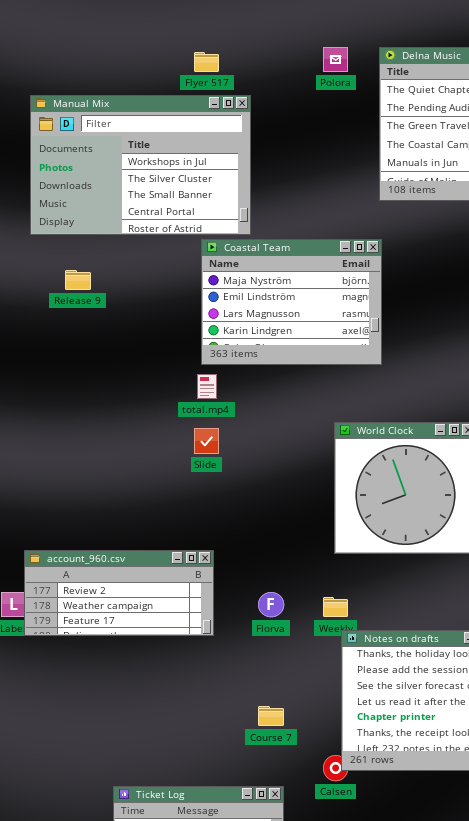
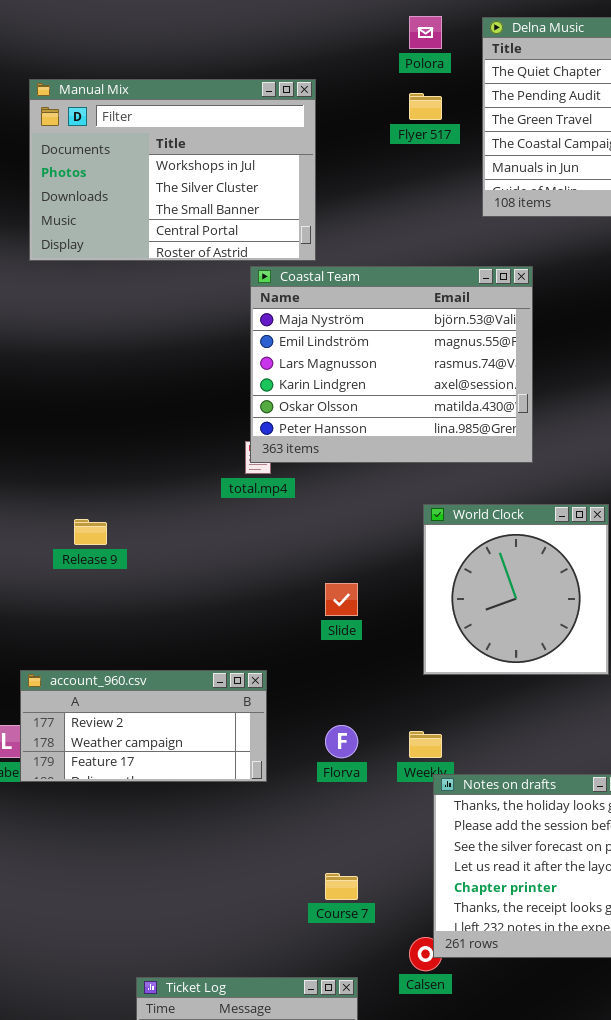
Flyer 517: [194,52,219,72] -> [409,93,442,120], moved
Coastal Team: [201,239,382,365] -> [250,266,533,463], resized
Release 9: [65,270,91,290] -> [74,519,107,545], moved
Slide: [194,428,219,454] -> [325,583,358,616], moved

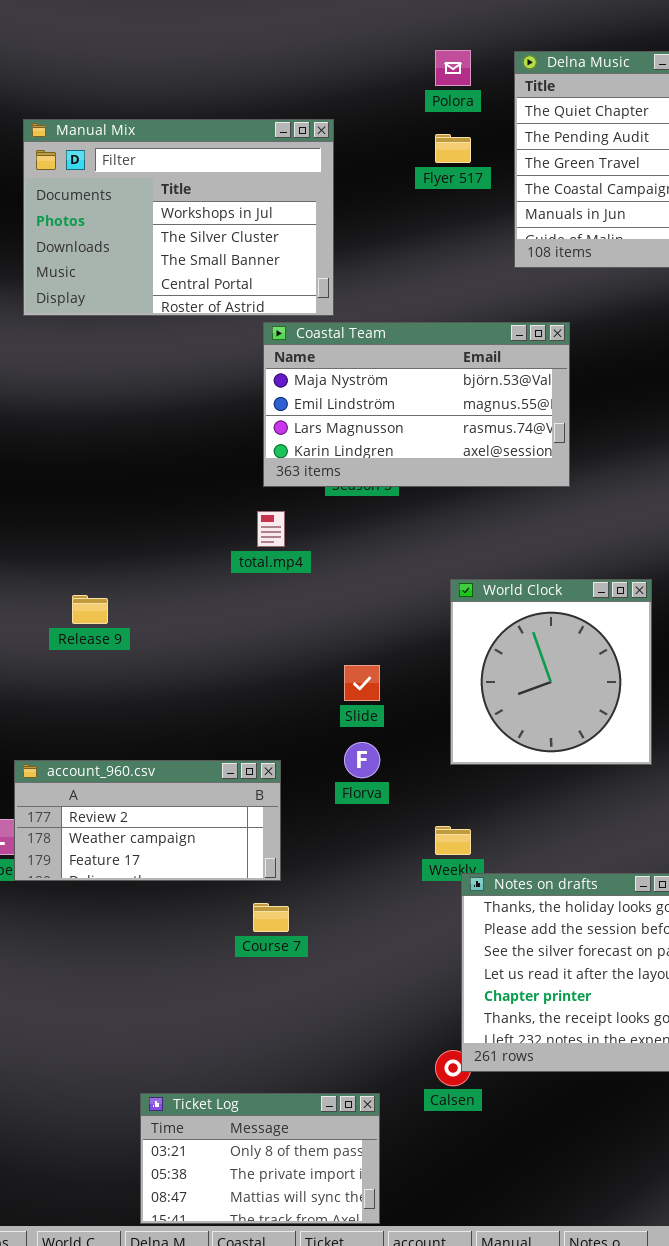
Coastal Team: [250,266,533,463] -> [263,322,570,487], resized
Florva: [325,725,358,758] -> [344,742,380,778], moved
Course 7: [325,873,358,900] -> [253,903,289,932], moved

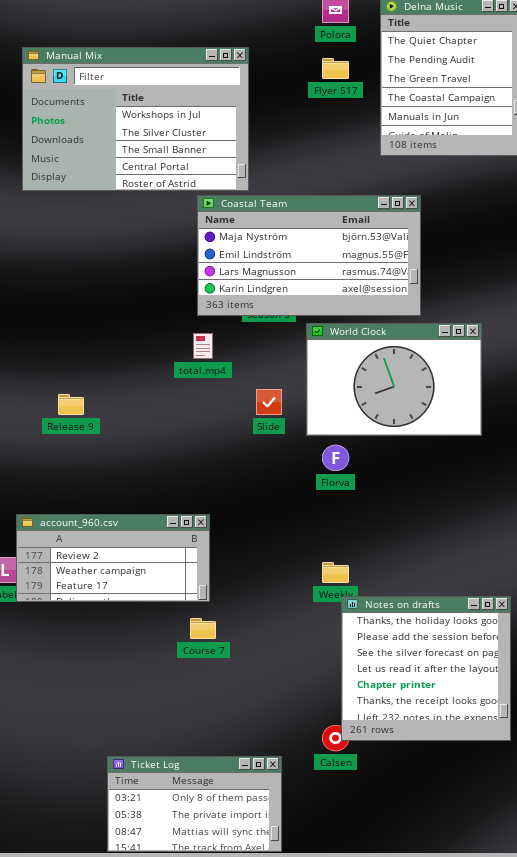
World Clock: [450,579,652,765] -> [306,323,482,436], moved, resized
Slide: [344,665,380,701] -> [256,389,282,415], moved
Florva: [344,742,380,778] -> [322,445,349,471], moved

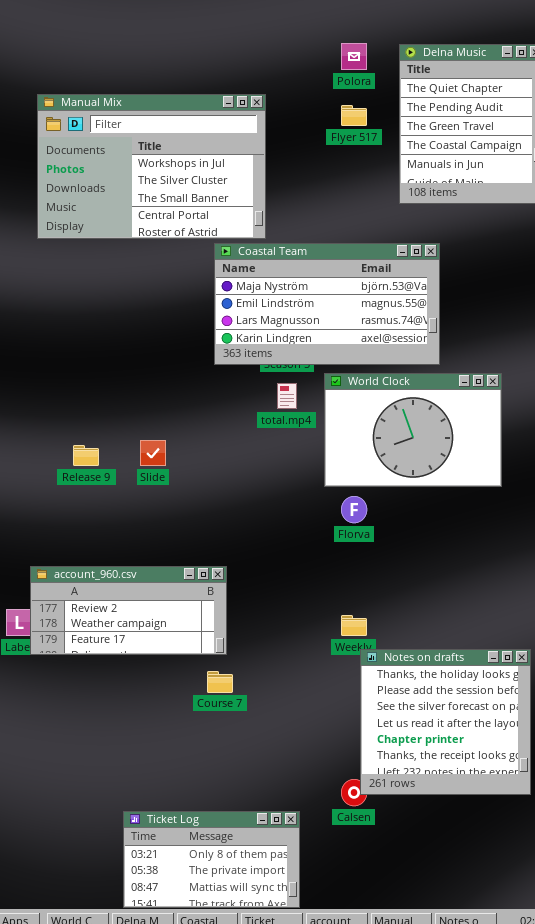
total.mp4: [193,333,213,359] -> [277,383,297,409], moved
Slide: [256,389,282,415] -> [140,440,166,466], moved

